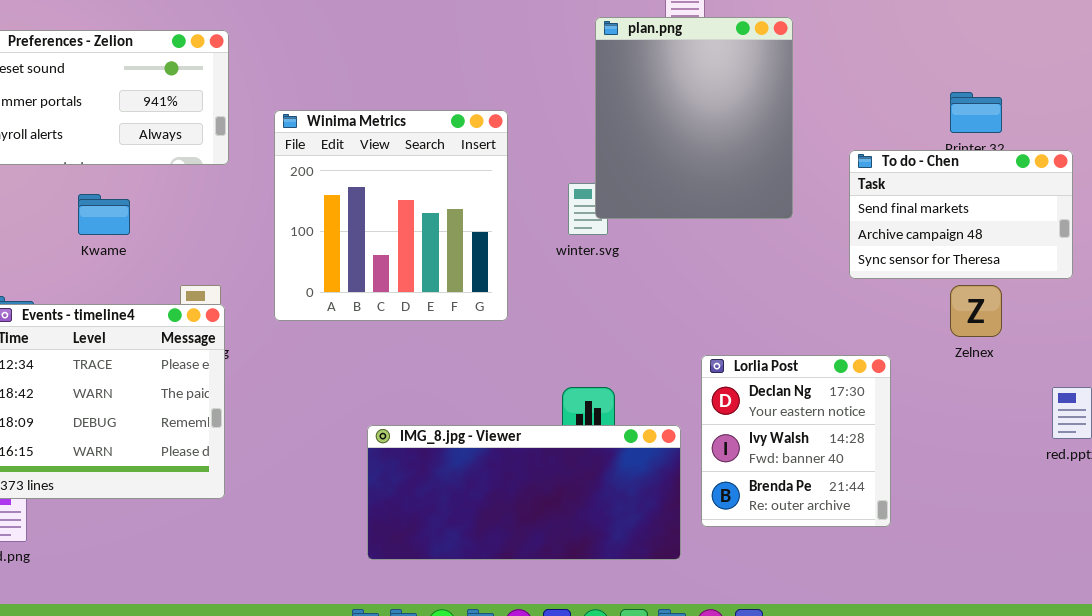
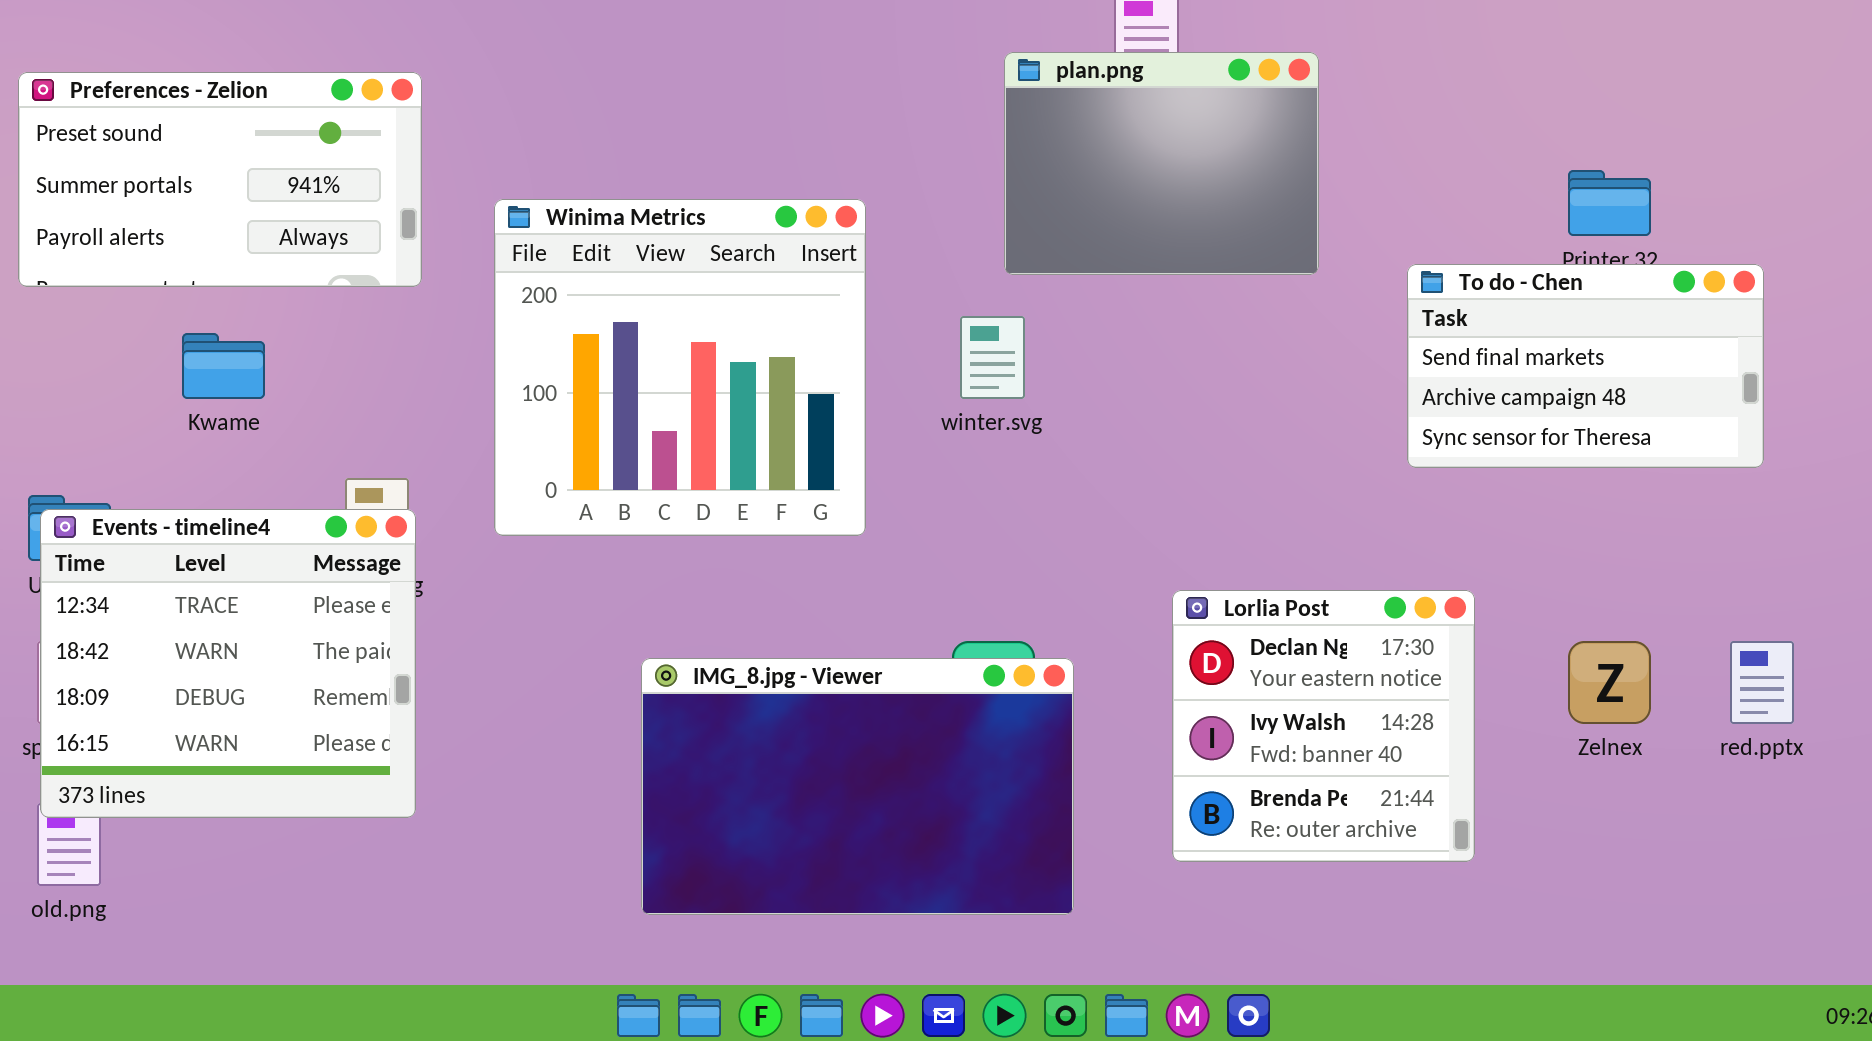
plan.png: [595,17,793,219] -> [1004,52,1319,275], resized
Zelnex: [950,285,1002,337] -> [1568,641,1651,724], moved
IMG_8.jpg - Viewer: [367,425,681,560] -> [641,658,1074,915], resized

